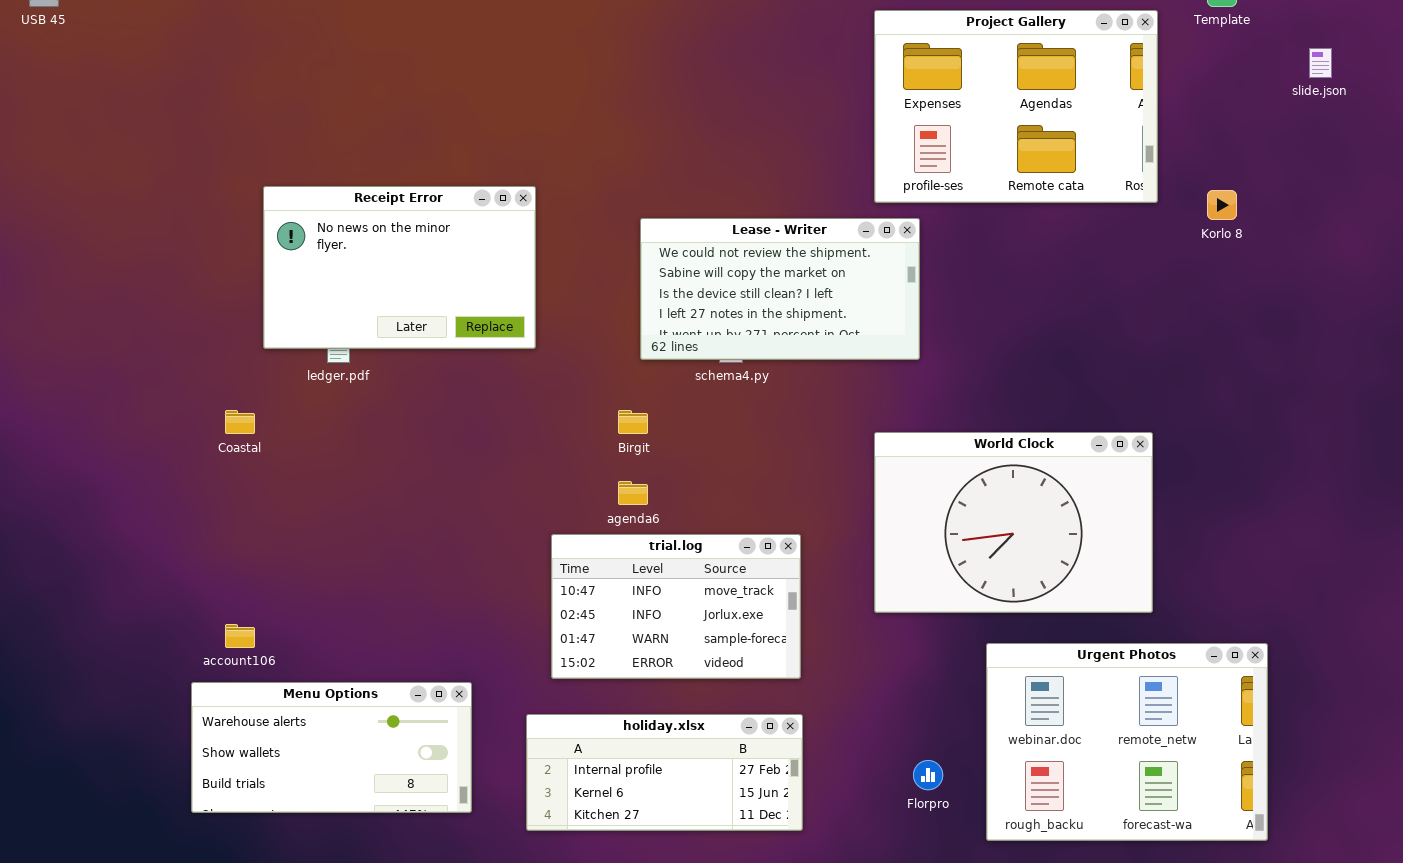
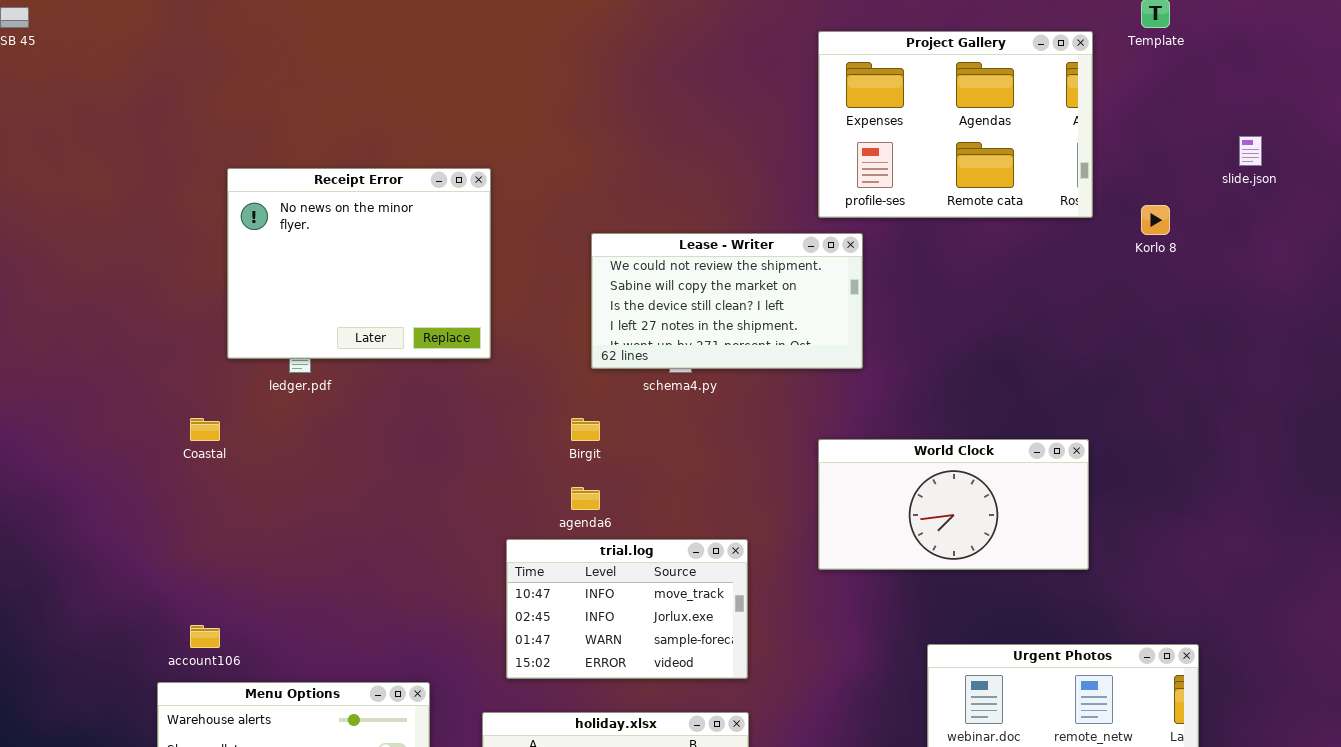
slide.json: [1309,48,1332,78] -> [1239,136,1262,166], moved
Receipt Error: [263,186,536,349] -> [227,168,491,359], resized
World Clock: [874,432,1153,613] -> [818,439,1089,570], resized

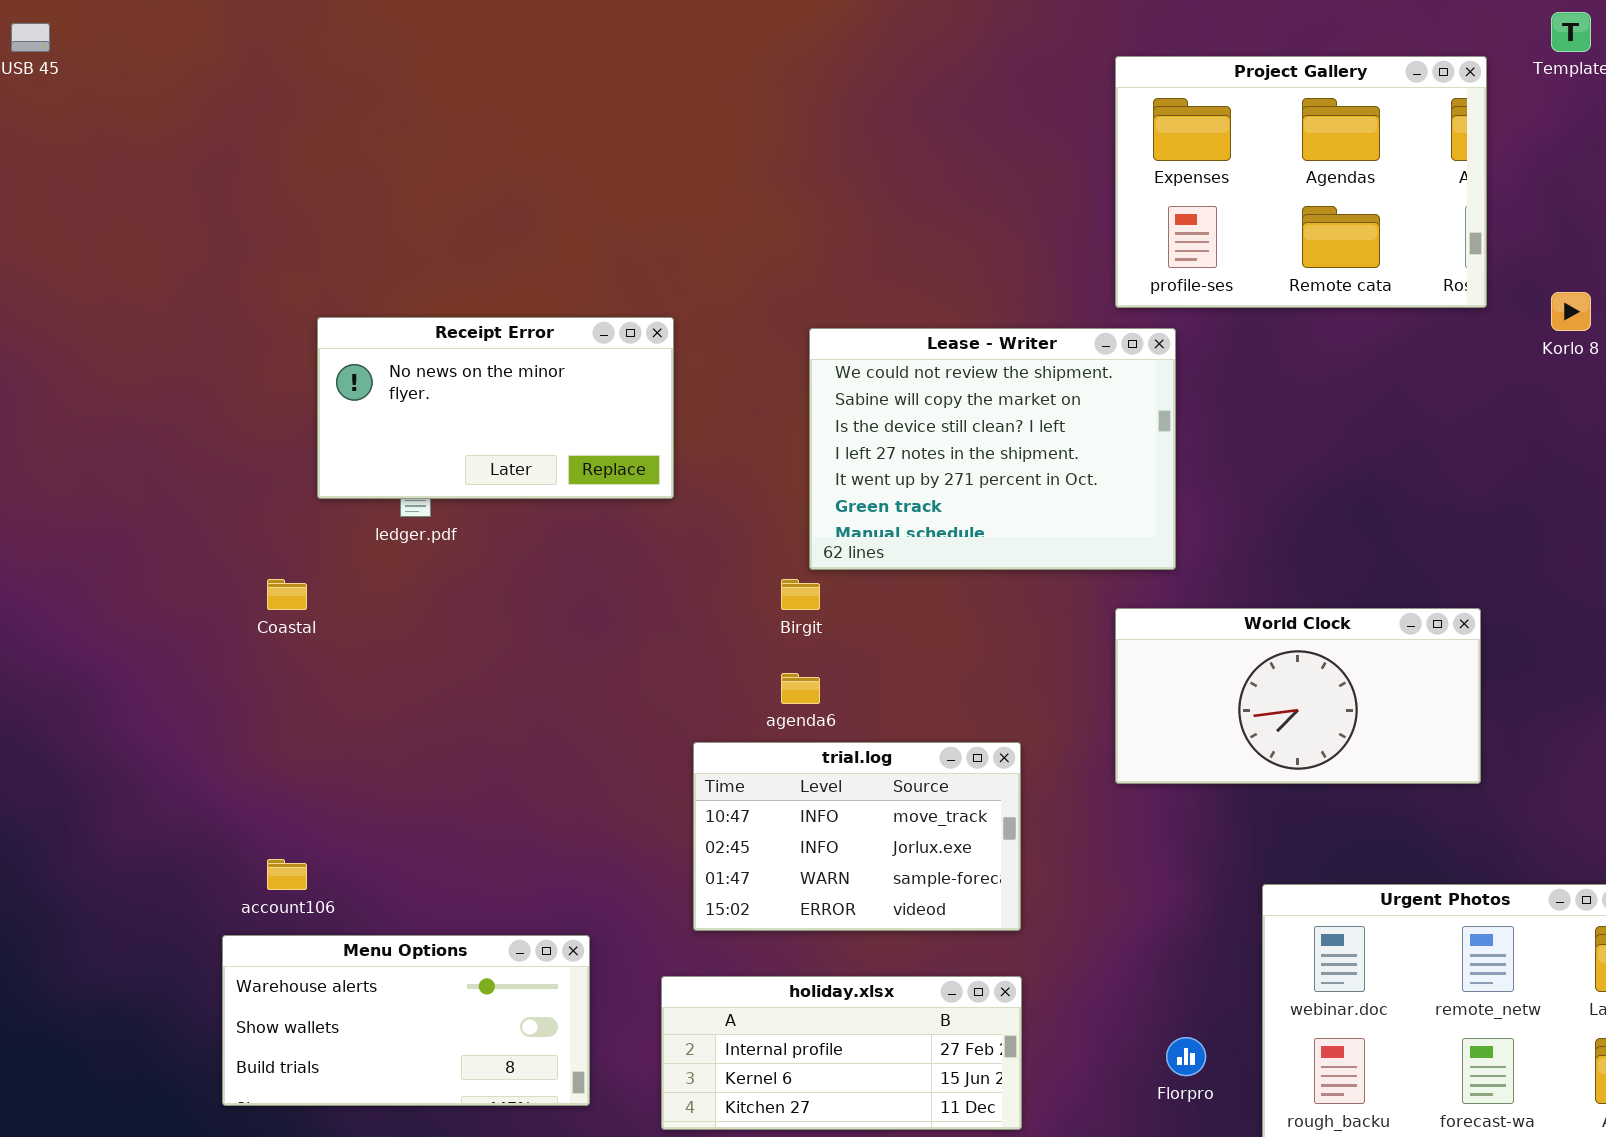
Receipt Error: [227,168,491,359] -> [317,317,674,499], resized
Lease - Writer: [591,233,863,369] -> [809,328,1176,570], resized

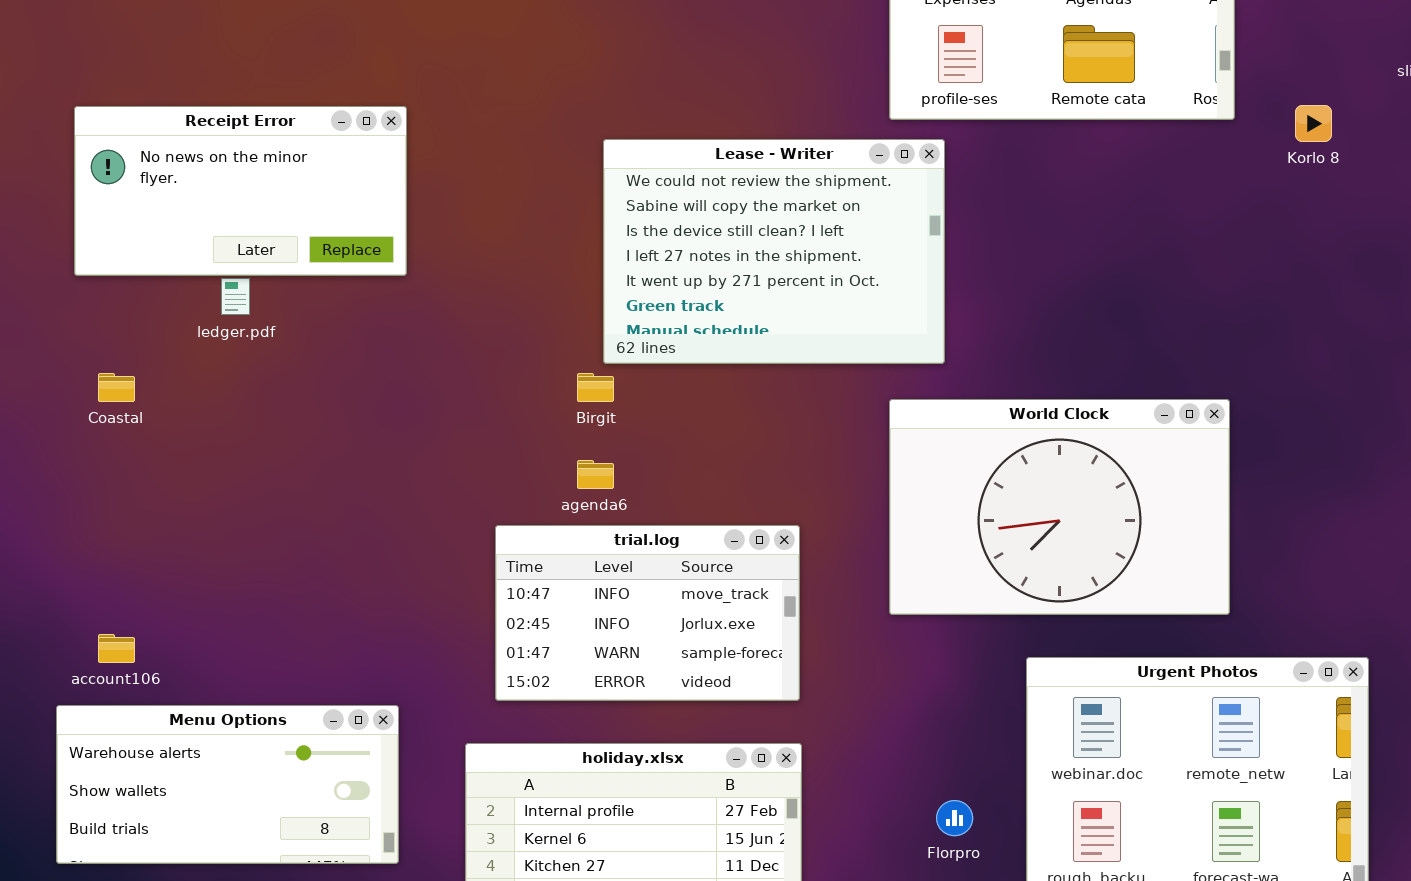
Receipt Error: [317,317,674,499] -> [74,106,407,276], moved
World Clock: [1115,608,1481,784] -> [889,399,1230,615], resized

